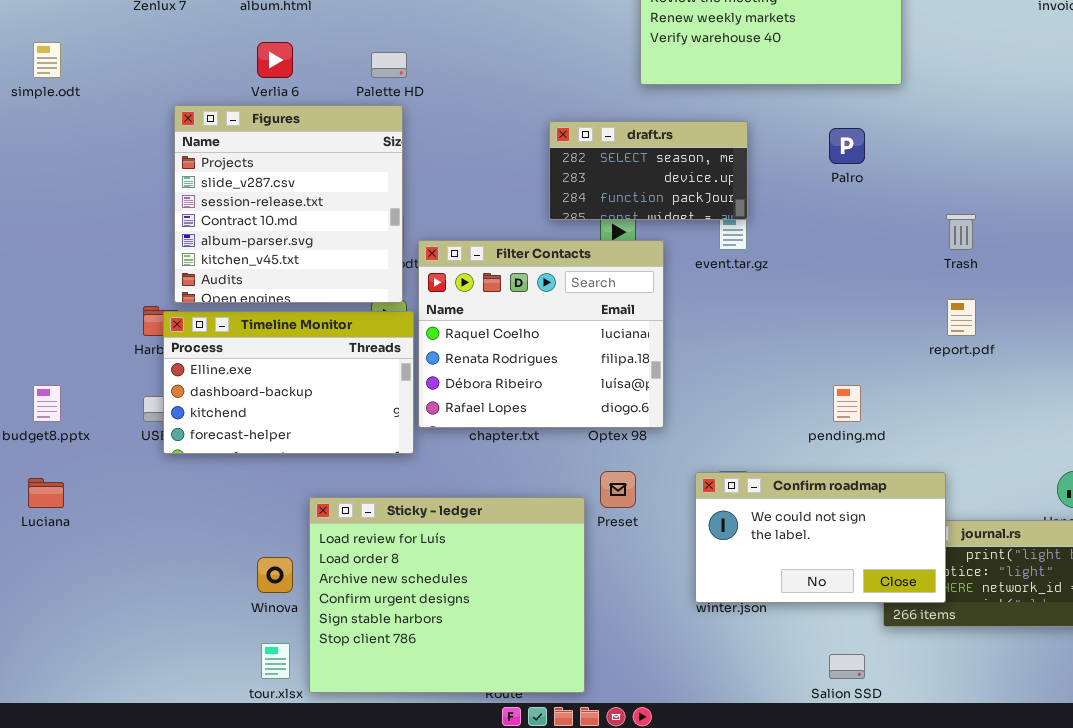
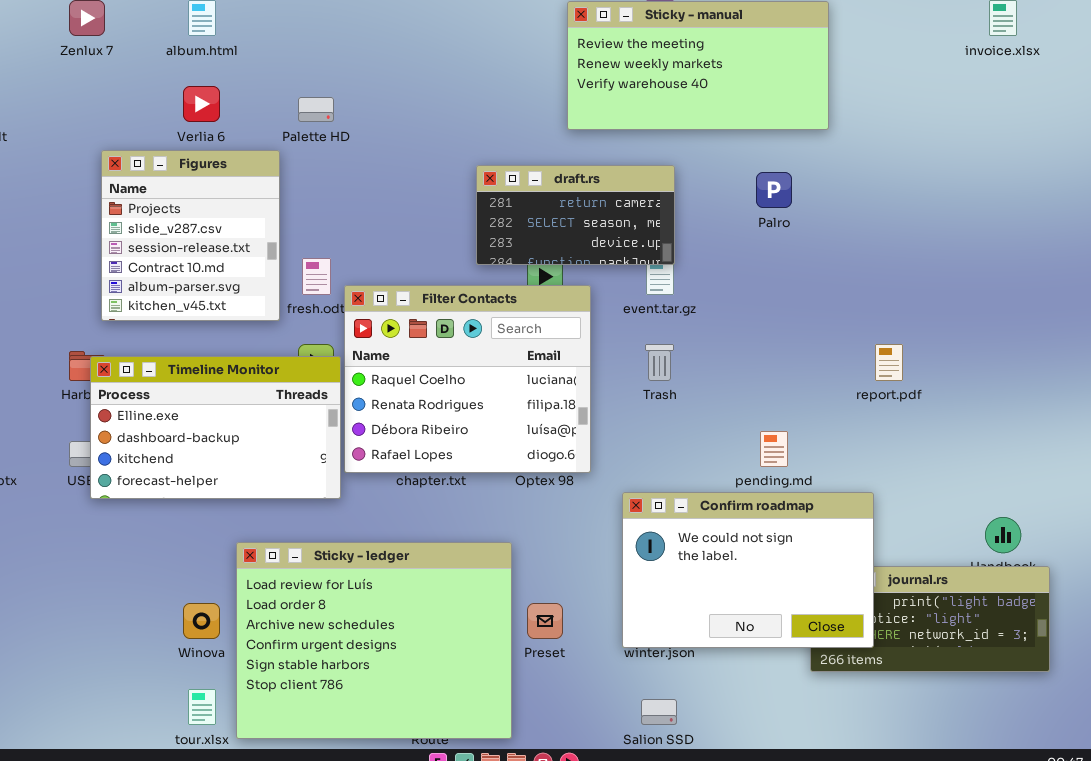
Figures: [174,105,403,303] -> [101,150,280,321], resized
draft.rs: [549,121,748,220] -> [476,165,675,265], scrolled up 1 row
Trash: [946,214,976,250] -> [645,344,674,381], moved
Preset: [600,471,636,508] -> [527,603,563,639], moved
Confirm roadmap: [695,472,946,603] -> [622,492,874,648], resized
Salion SSD: [829,654,865,679] -> [641,699,677,725], moved

